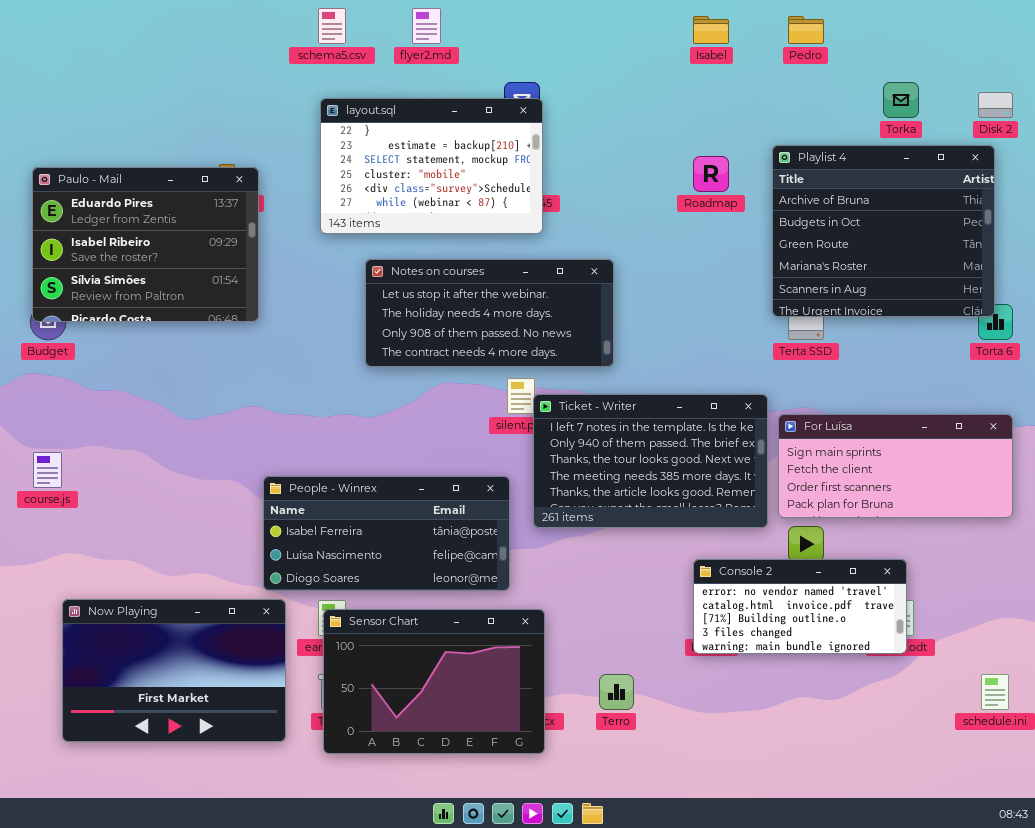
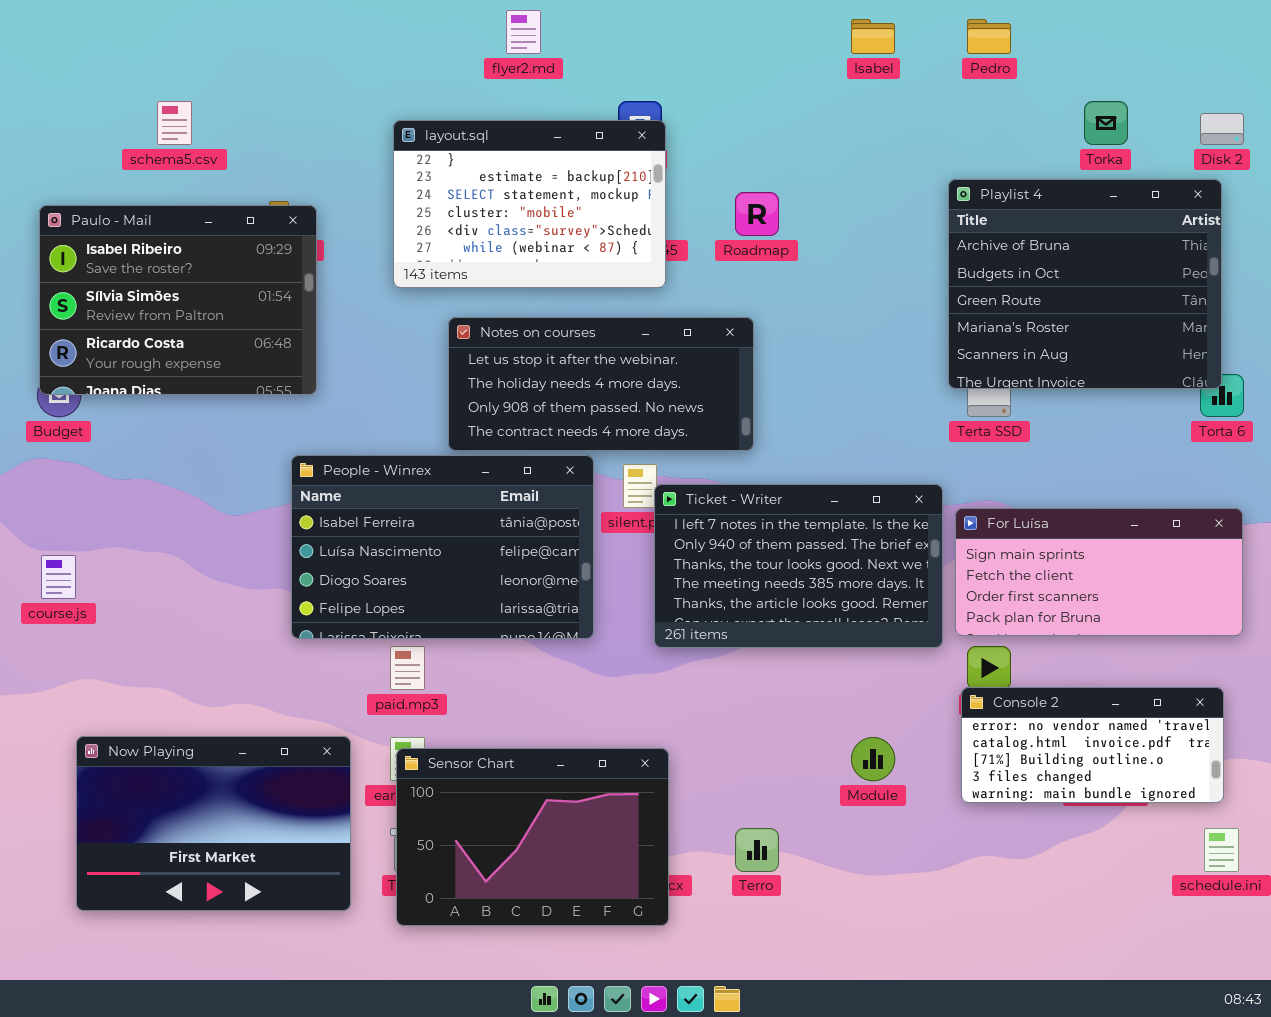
schema5.csv: [318,8,346,44] -> [157,101,192,145], moved
Roadmap: [693,156,729,192] -> [735,192,779,236], moved
Paulo - Mail: [32,167,259,322] -> [39,205,317,395], scrolled down 1 row
People - Winrex: [263,476,510,591] -> [291,455,594,639], moved, resized
Console 2: [693,559,907,654] -> [961,687,1224,803], moved

